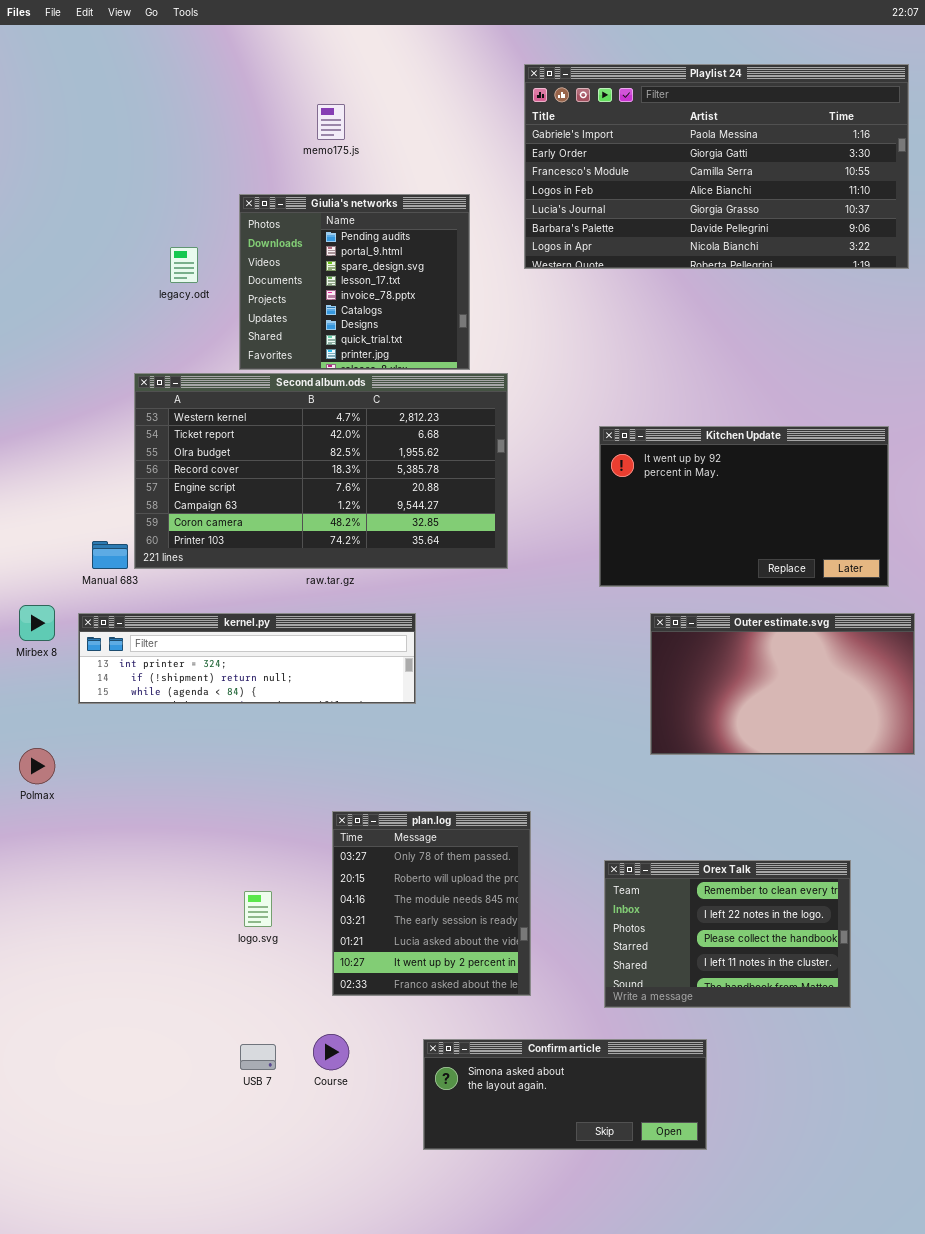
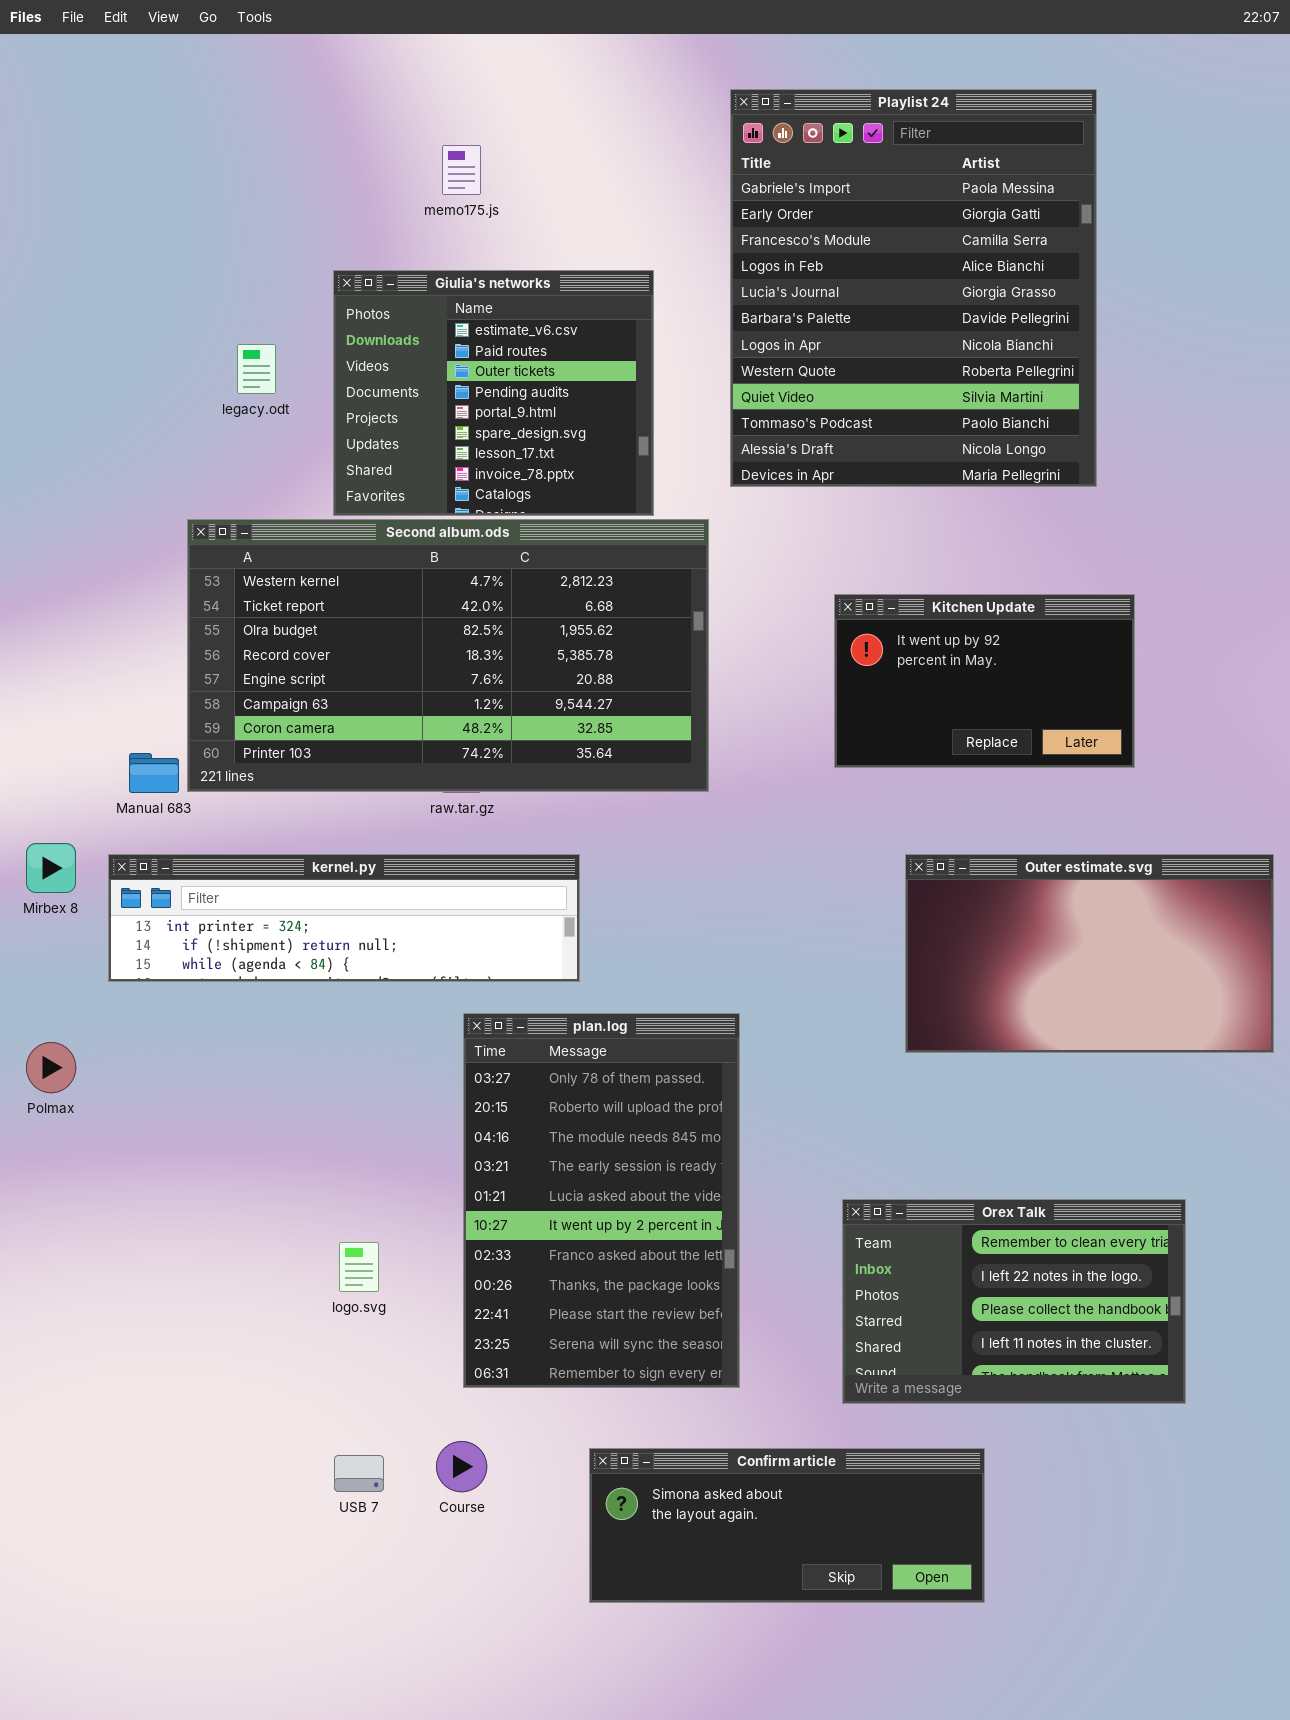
Playlist 24: [524,64,909,269] -> [730,89,1097,487], resized
Giulia's networks: [239,194,470,370] -> [333,270,654,516], scrolled up 3 rows
Kitchen Update: [599,426,889,587] -> [834,594,1135,768], resized
plan.log: [332,811,531,996] -> [463,1013,740,1388], resized

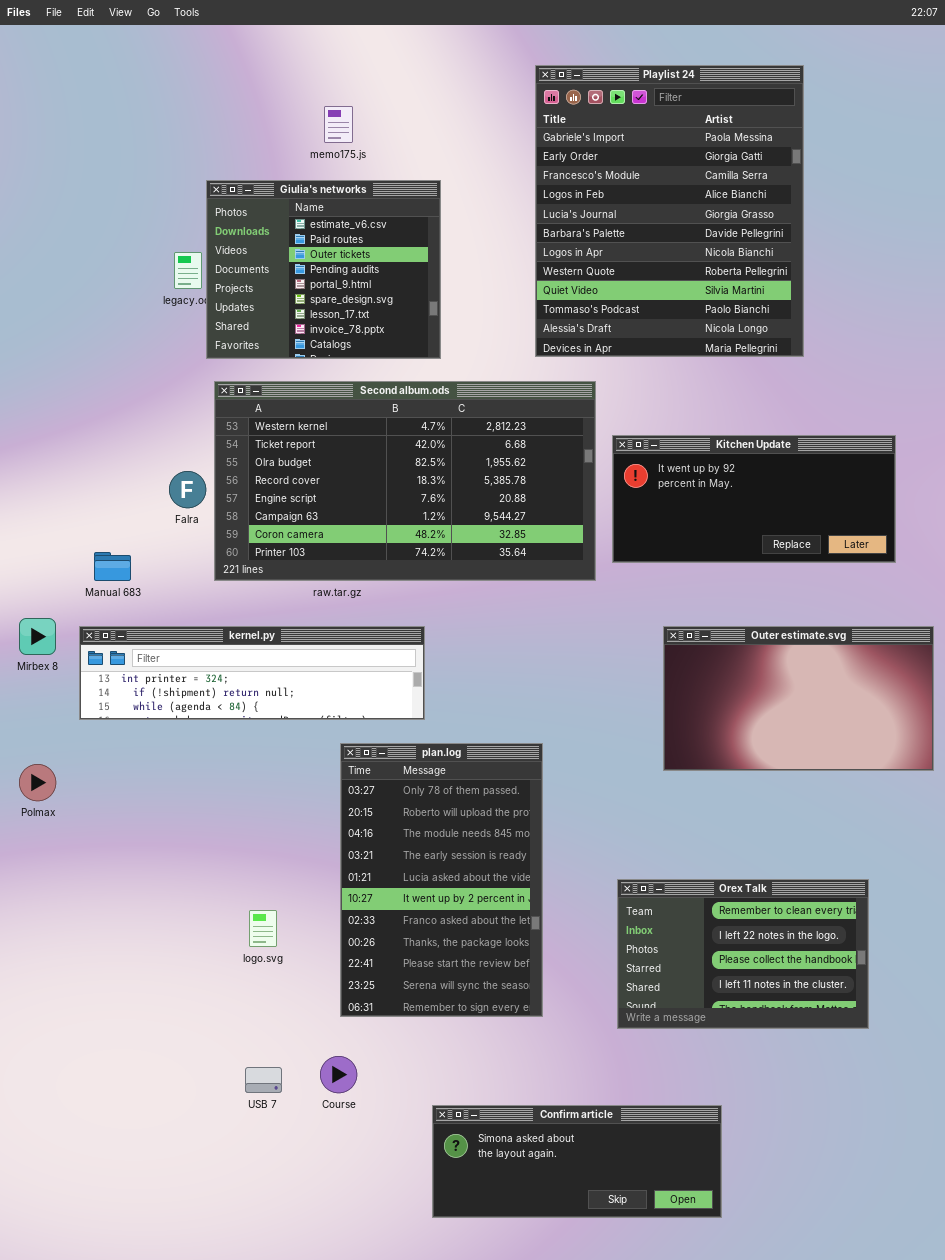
Giulia's networks: [333,270,654,516] -> [206,180,441,359], moved
Second album.ods: [187,519,709,792] -> [214,381,596,581], moved
Kitchen Update: [834,594,1135,768] -> [612,435,896,563], resized
Confirm article: [589,1448,985,1603] -> [432,1105,722,1218], moved

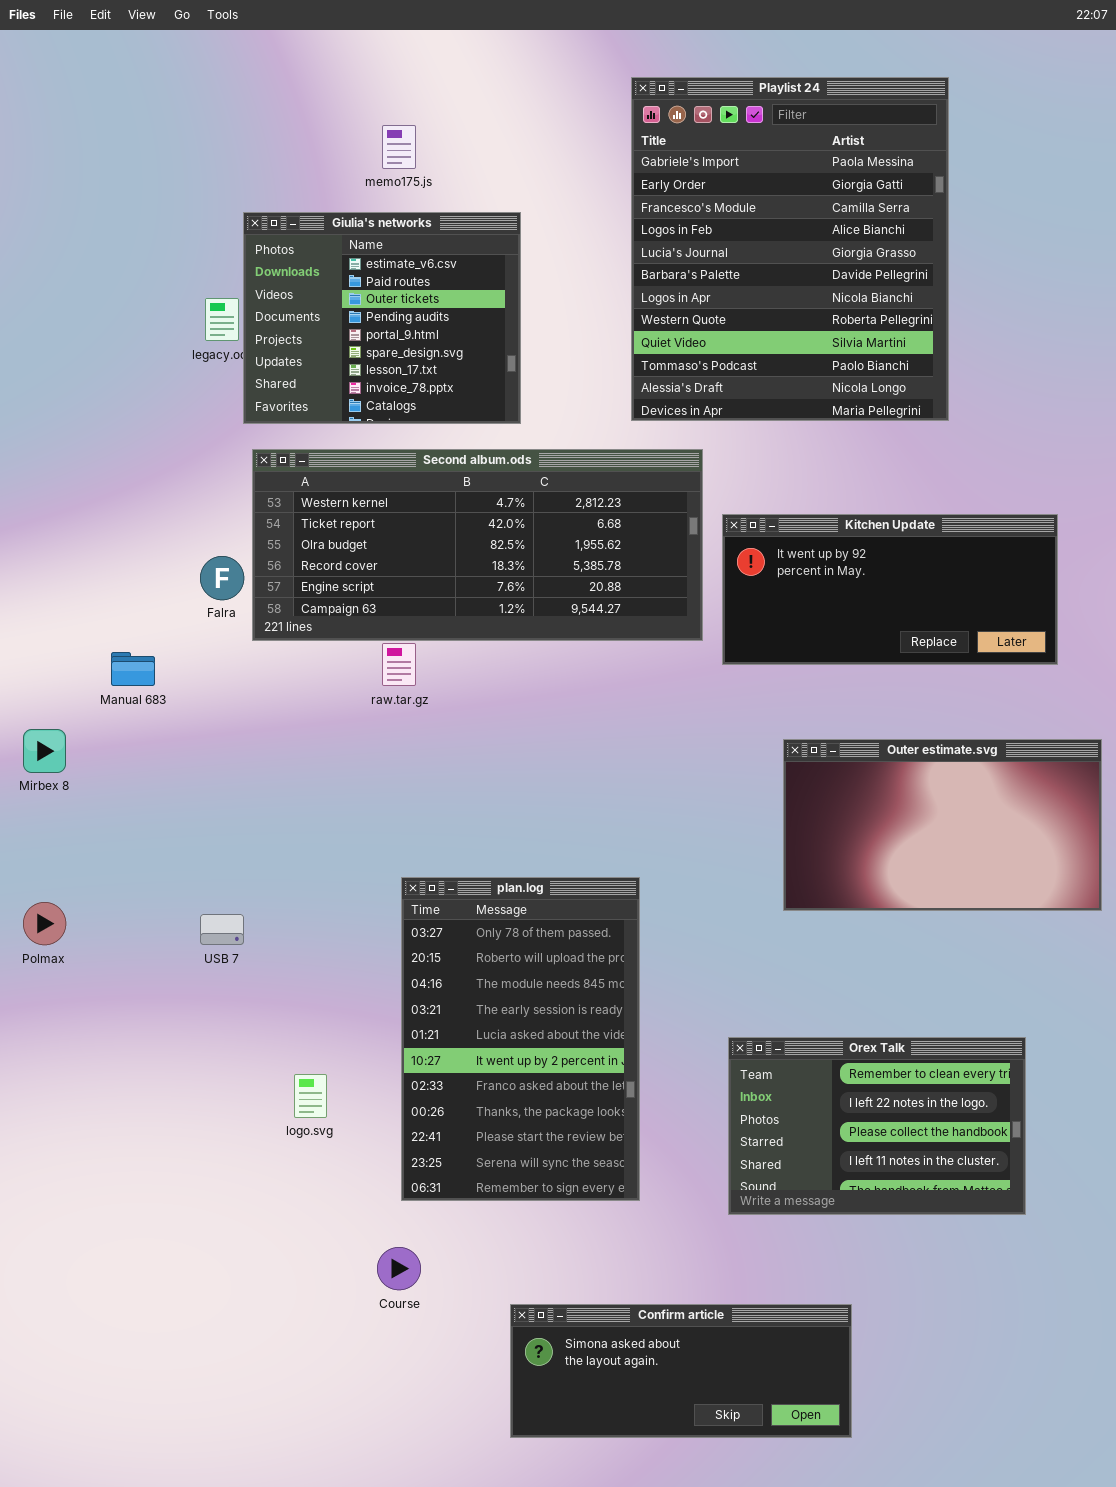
Second album.ods: [214,381,596,581] -> [252,449,703,641], resized
kernel.py: [79,626,425,720] -> none, closed
USB 7: [245,1067,282,1093] -> [200,914,244,945], moved

